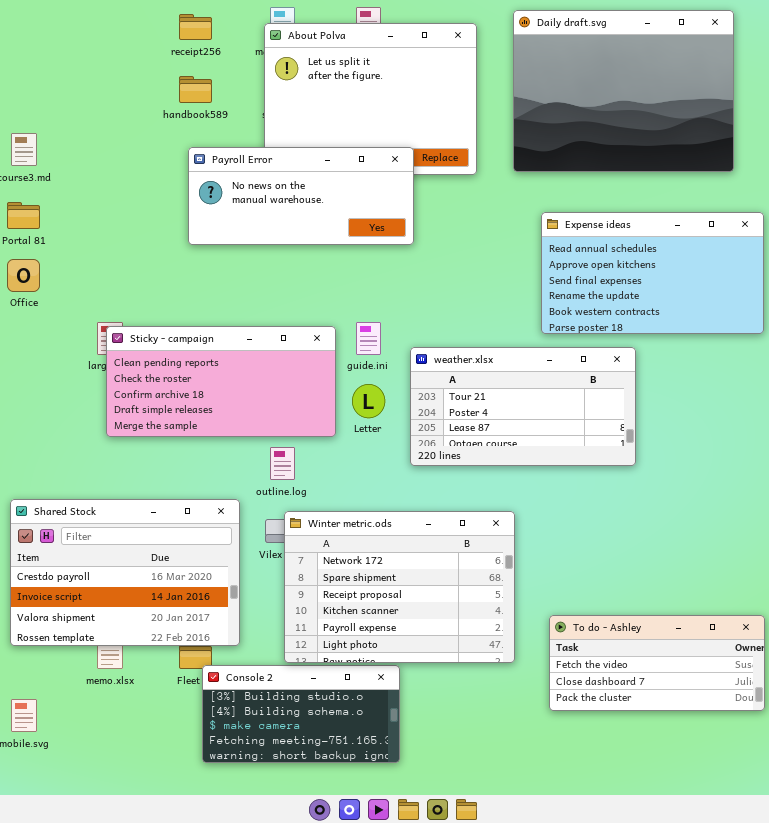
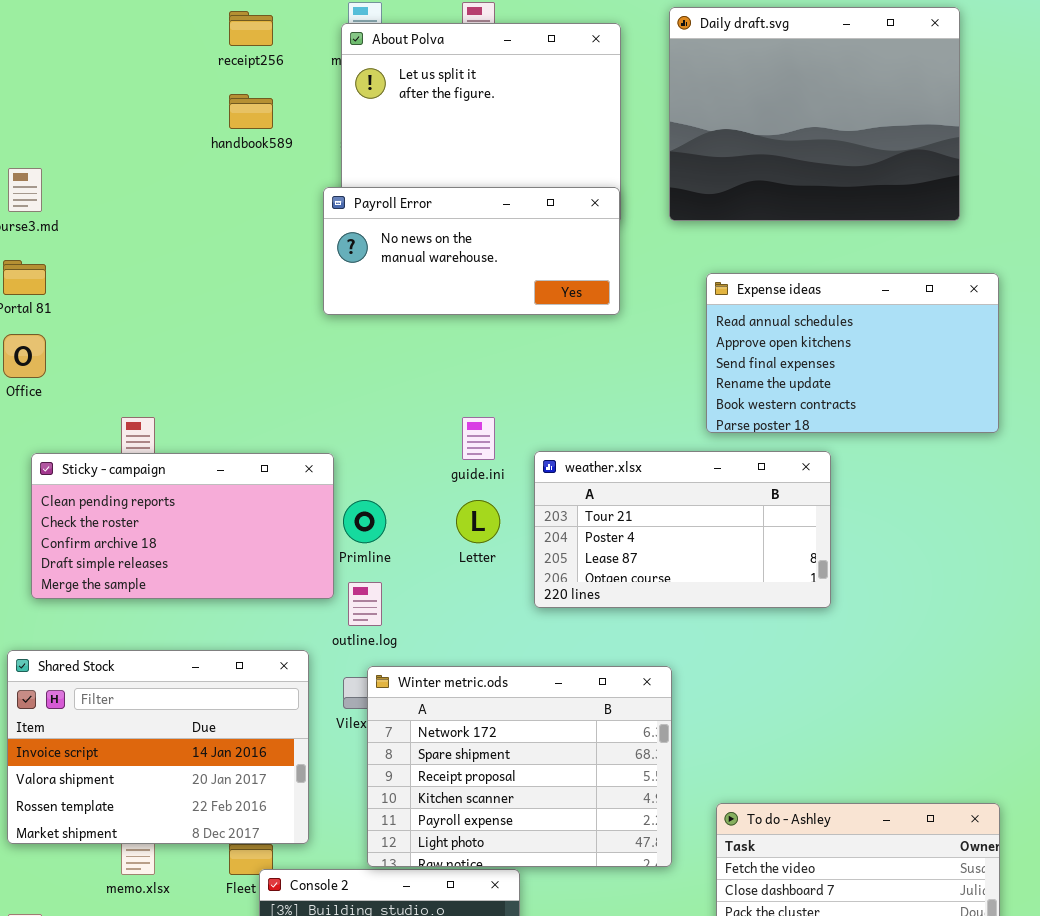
Payroll Error: [188,147,414,245] -> [323,187,620,315], moved
Sticky - campaign: [106,326,336,437] -> [31,453,334,599], moved
Shared Stock: [10,499,240,646] -> [7,650,309,844], scrolled down 1 row

